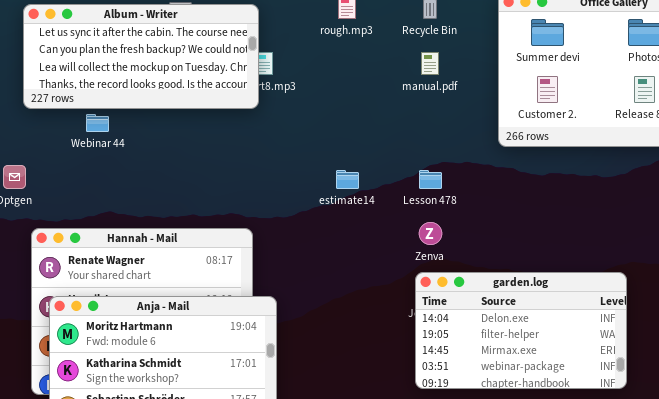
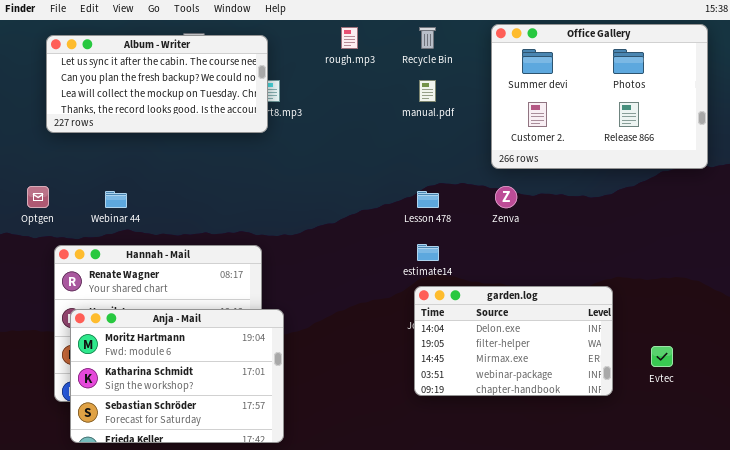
Webinar 44: [86,114,109,132] -> [105,191,127,208], moved
estimate14: [336,170,359,189] -> [417,244,439,261], moved
Zenva: [419,222,442,245] -> [495,186,517,208], moved

